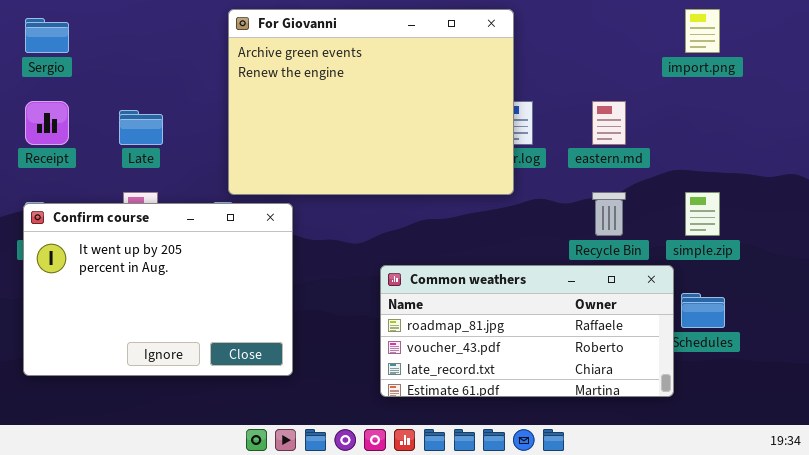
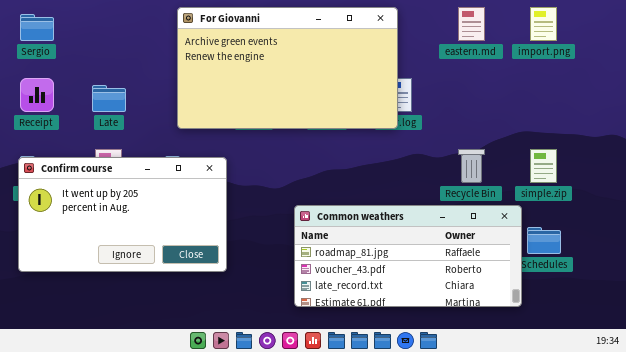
For Giovanni: [228,9,514,195] -> [177,7,398,129], resized
eastern.md: [592,101,626,145] -> [458,7,485,41], moved
Confirm course: [23,203,293,376] -> [18,157,227,272], resized

